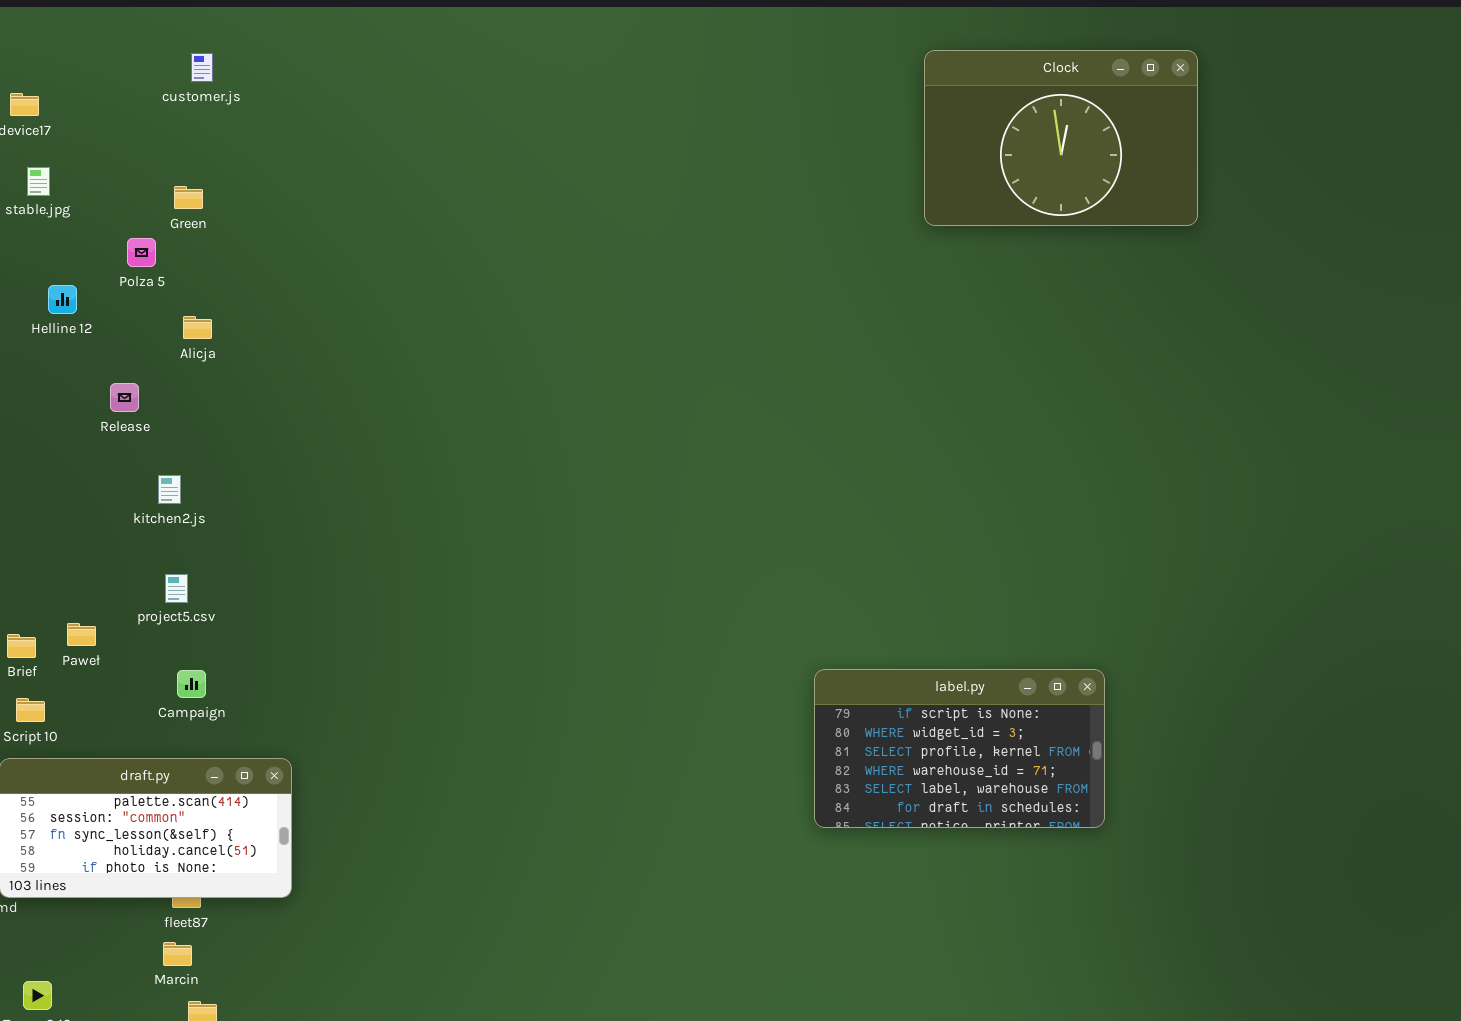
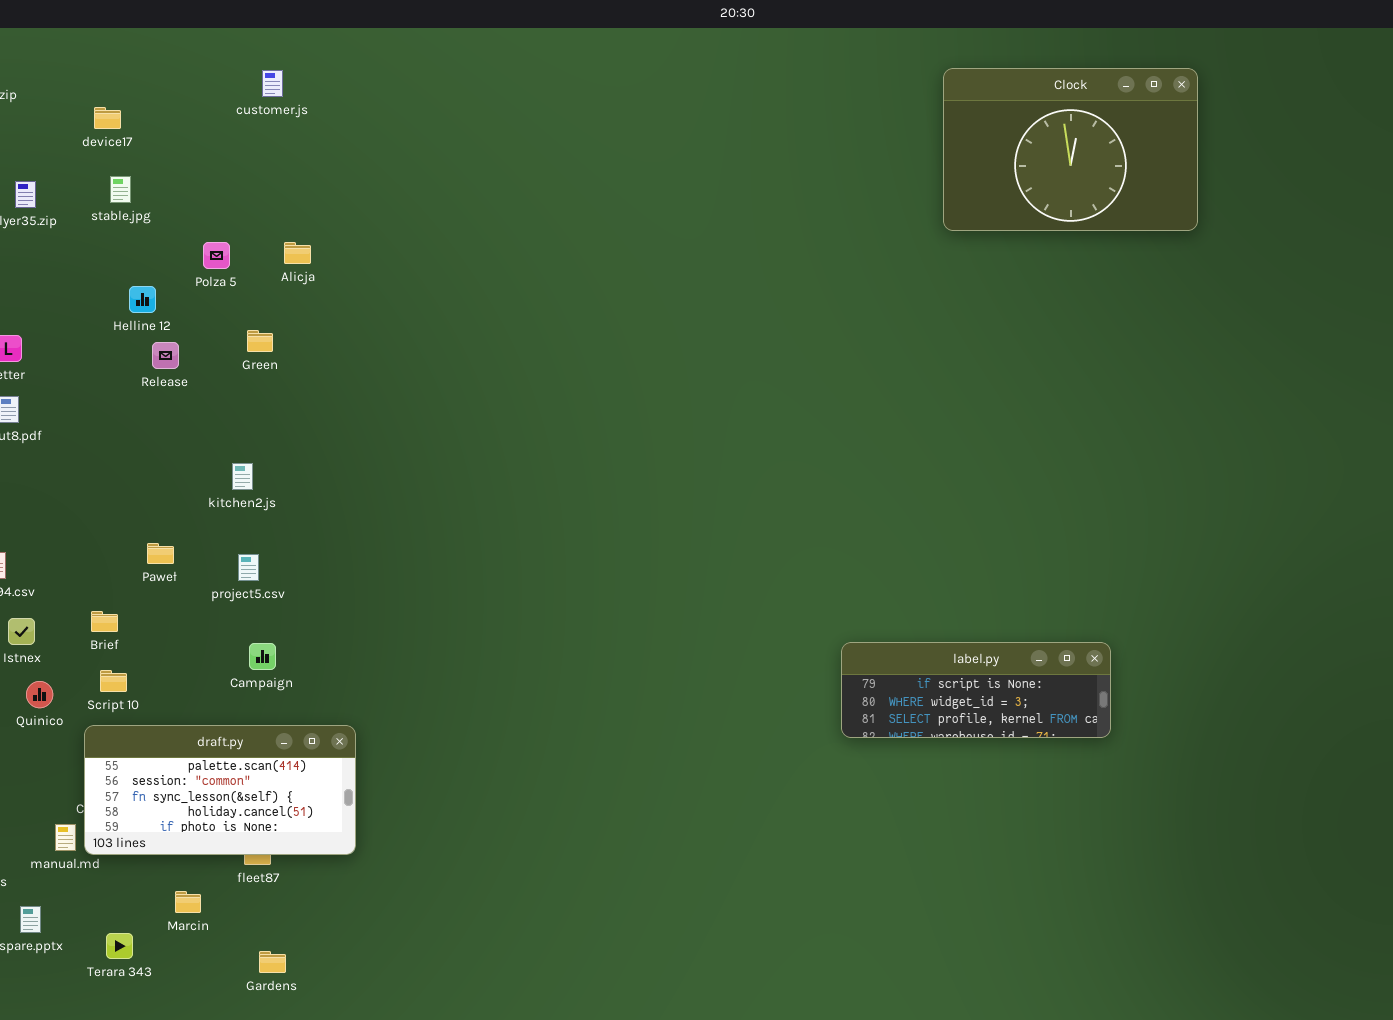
Green: [174,186,203,209] -> [247,330,273,352], moved
Alicja: [183,316,212,339] -> [284,242,311,264], moved
Release: [110,383,139,412] -> [152,342,179,369], moved
Paweł: [67,623,96,646] -> [147,543,174,564], moved
label.py: [814,669,1105,828] -> [841,642,1111,738], resized
Marcin: [163,942,192,966] -> [175,891,201,913], moved

